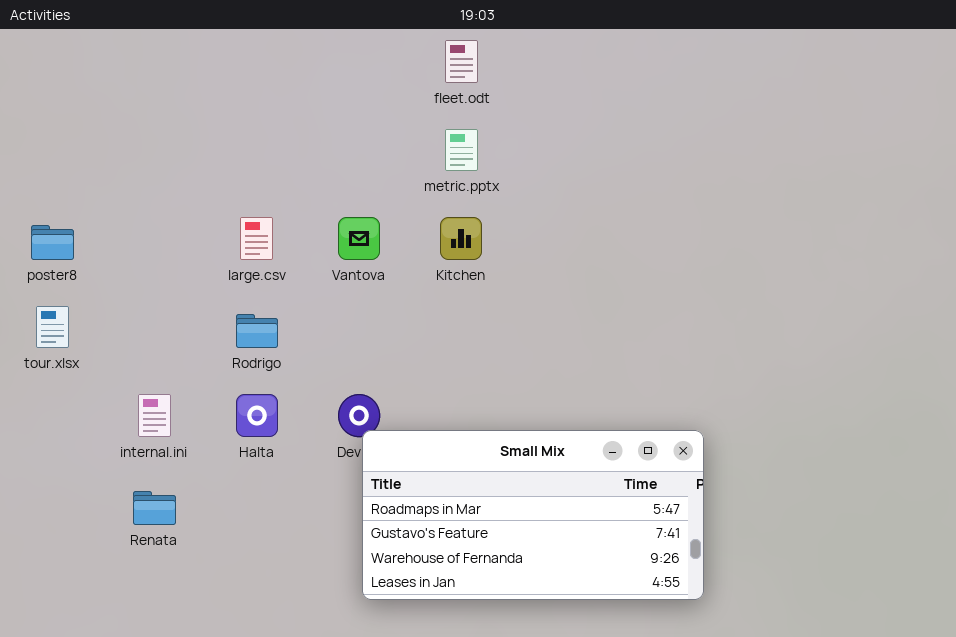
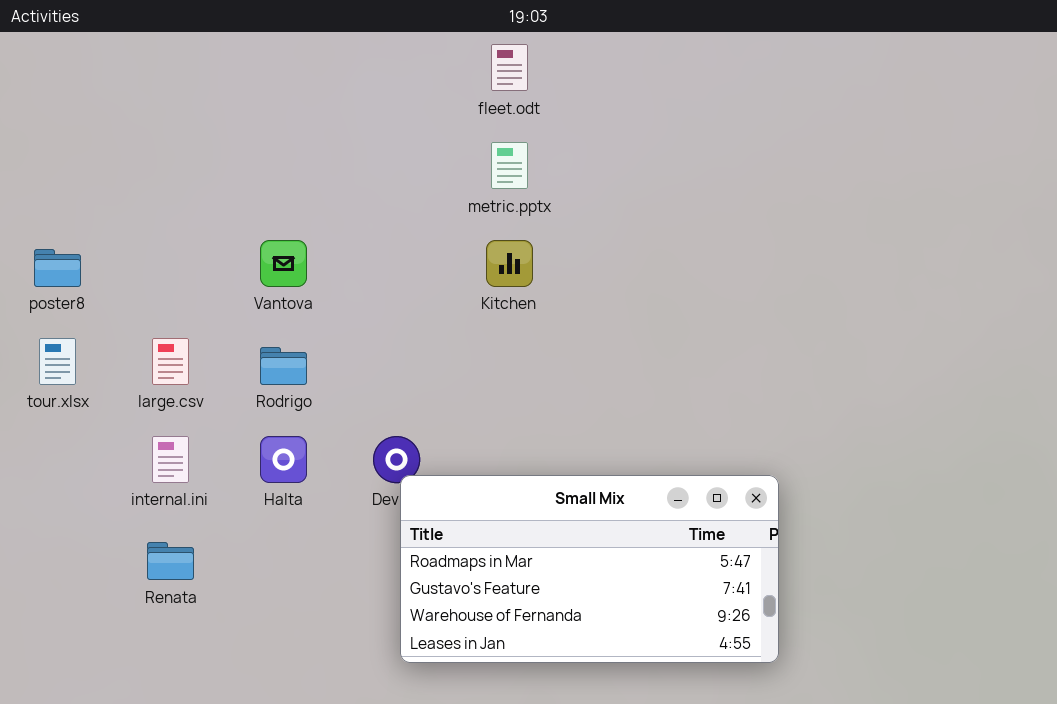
large.csv: [240,217,273,260] -> [152,338,189,385], moved
Vantova: [338,217,380,260] -> [260,240,307,287], moved

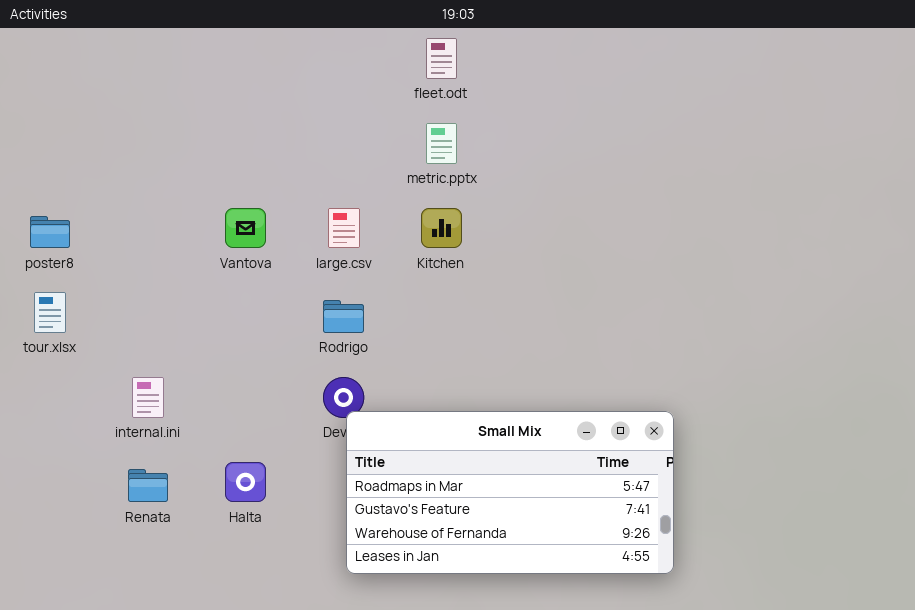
large.csv: [152,338,189,385] -> [328,208,360,248], moved
Rodrigo: [260,347,307,385] -> [323,300,364,333], moved
Halta: [260,436,307,483] -> [225,462,266,502], moved

